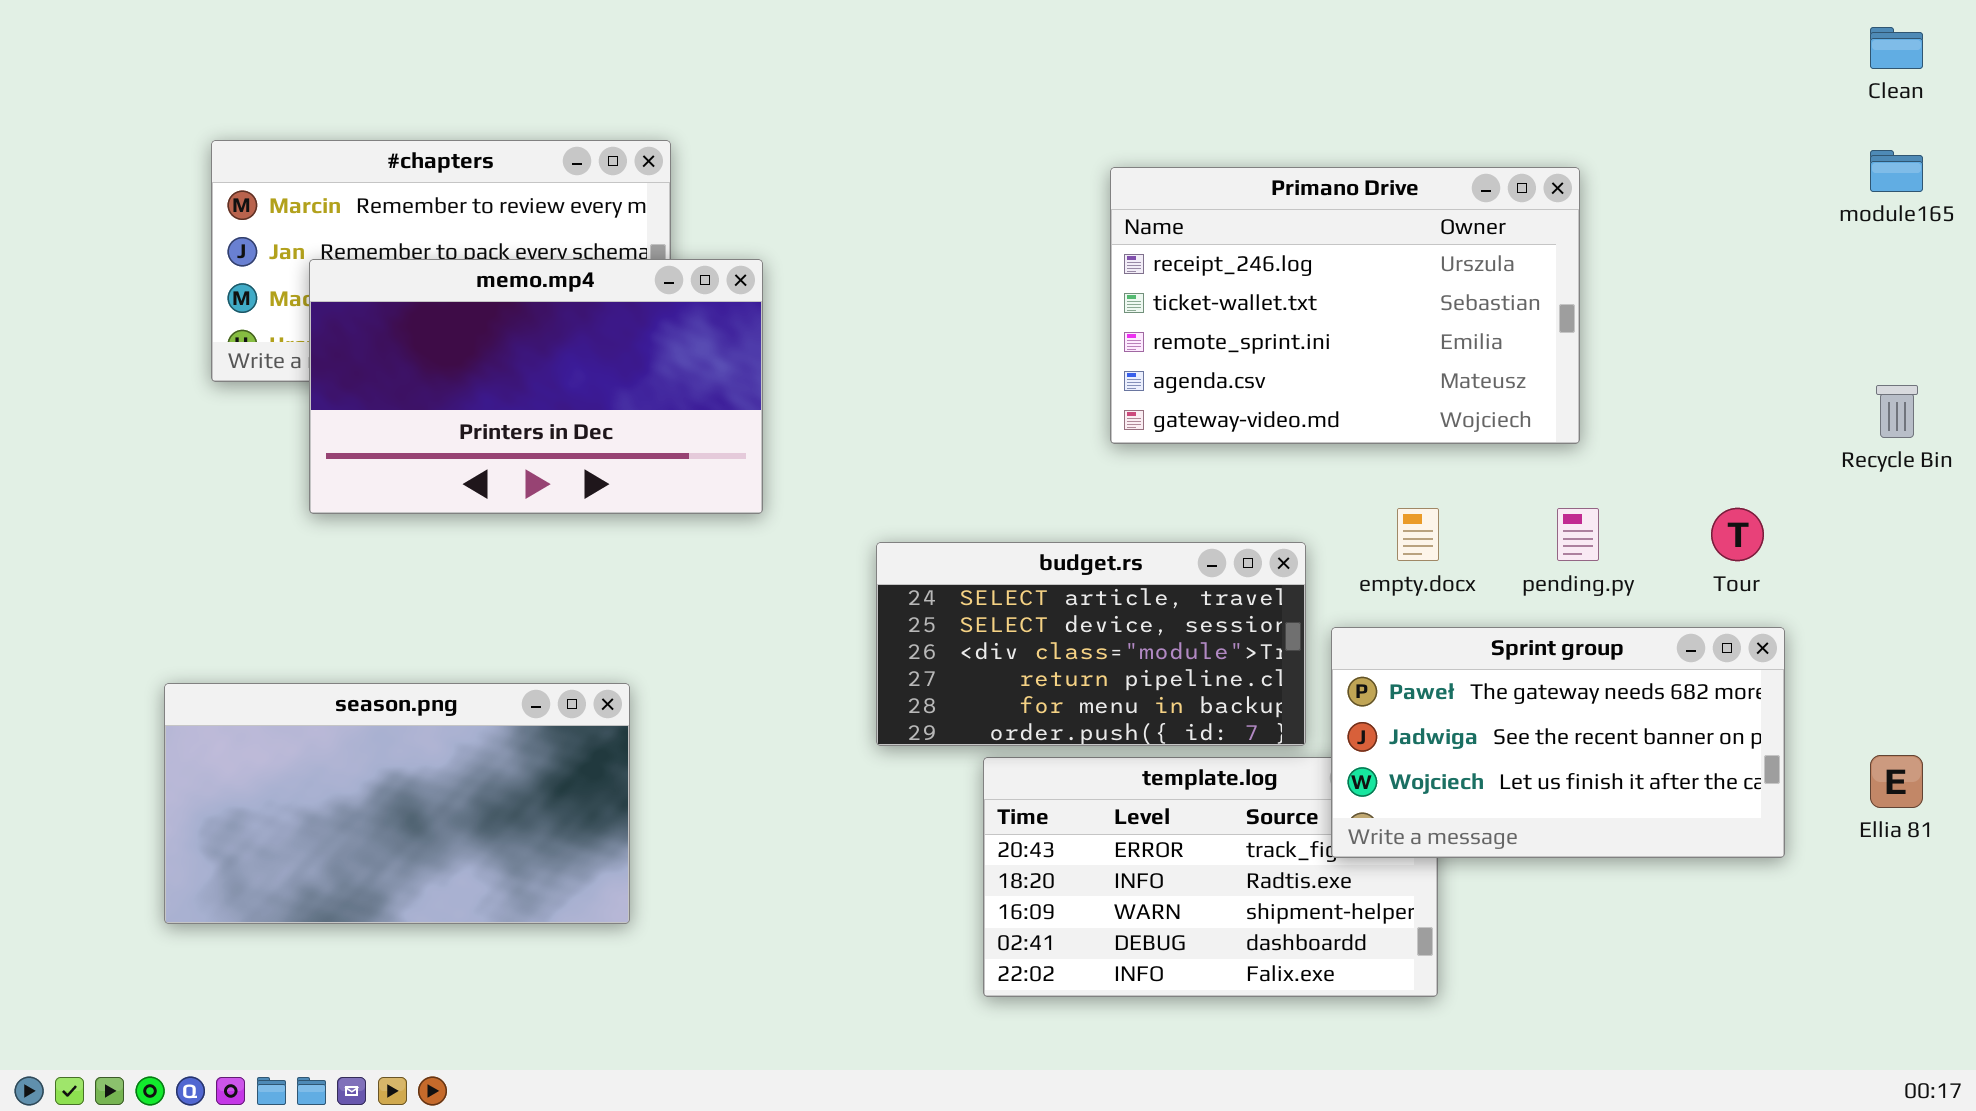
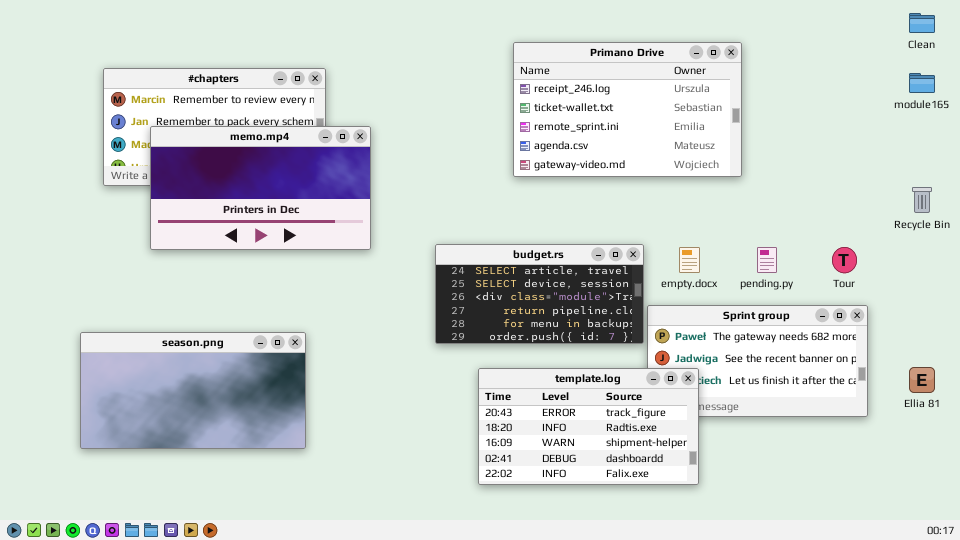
Primano Drive: [1110,167,1580,444] -> [513,42,742,177], moved
budget.rs: [876,542,1306,746] -> [435,244,644,344], moved
template.log: [983,757,1438,997] -> [478,368,699,485], raised

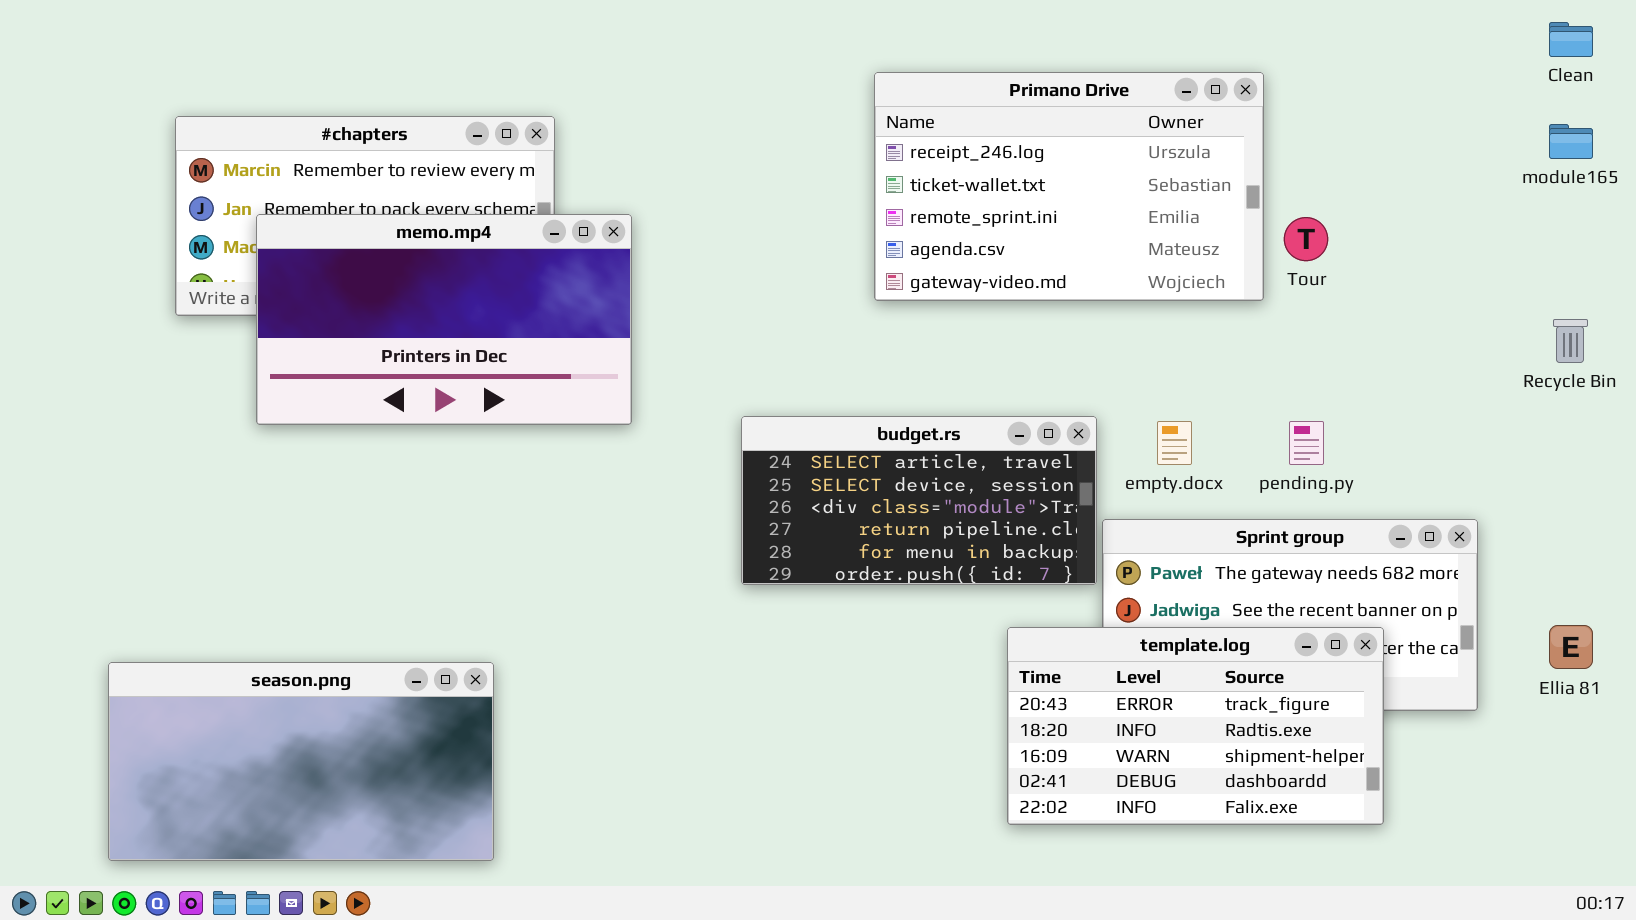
Tour: [832,247,857,273] -> [1284,217,1328,261], moved
season.png: [80,332,306,449] -> [108,662,494,861], moved
template.log: [478,368,699,485] -> [1007,627,1384,825], moved

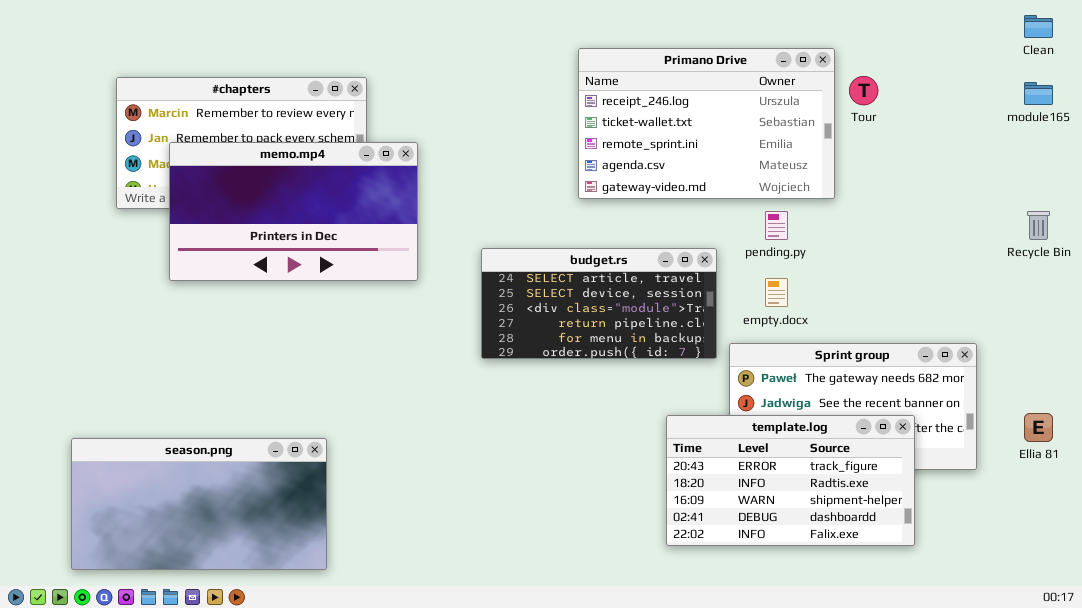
Tour: [1284,217,1328,261] -> [849,76,878,105], moved
budget.rs: [741,416,1097,585] -> [481,248,717,359], moved
pending.py: [1289,421,1324,465] -> [765,211,788,240], moved

